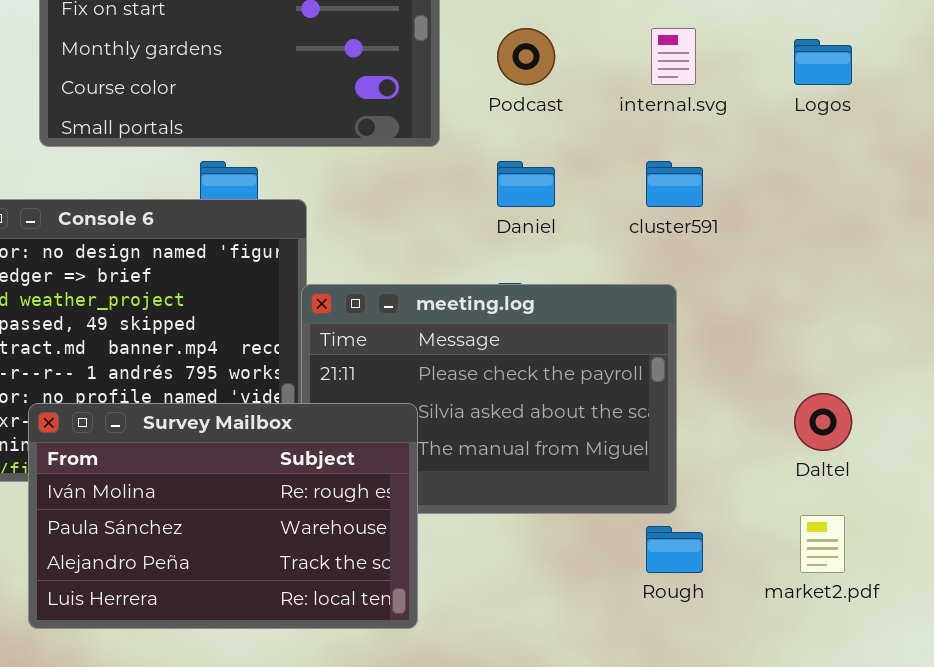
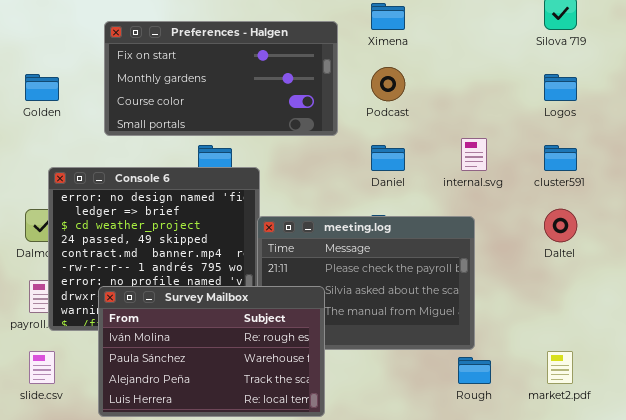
internal.svg: [651,28,696,85] -> [461,138,487,171], moved
cluster591: [646,161,703,207] -> [544,145,577,171], moved
Daltel: [794,393,852,451] -> [544,209,577,242], moved

